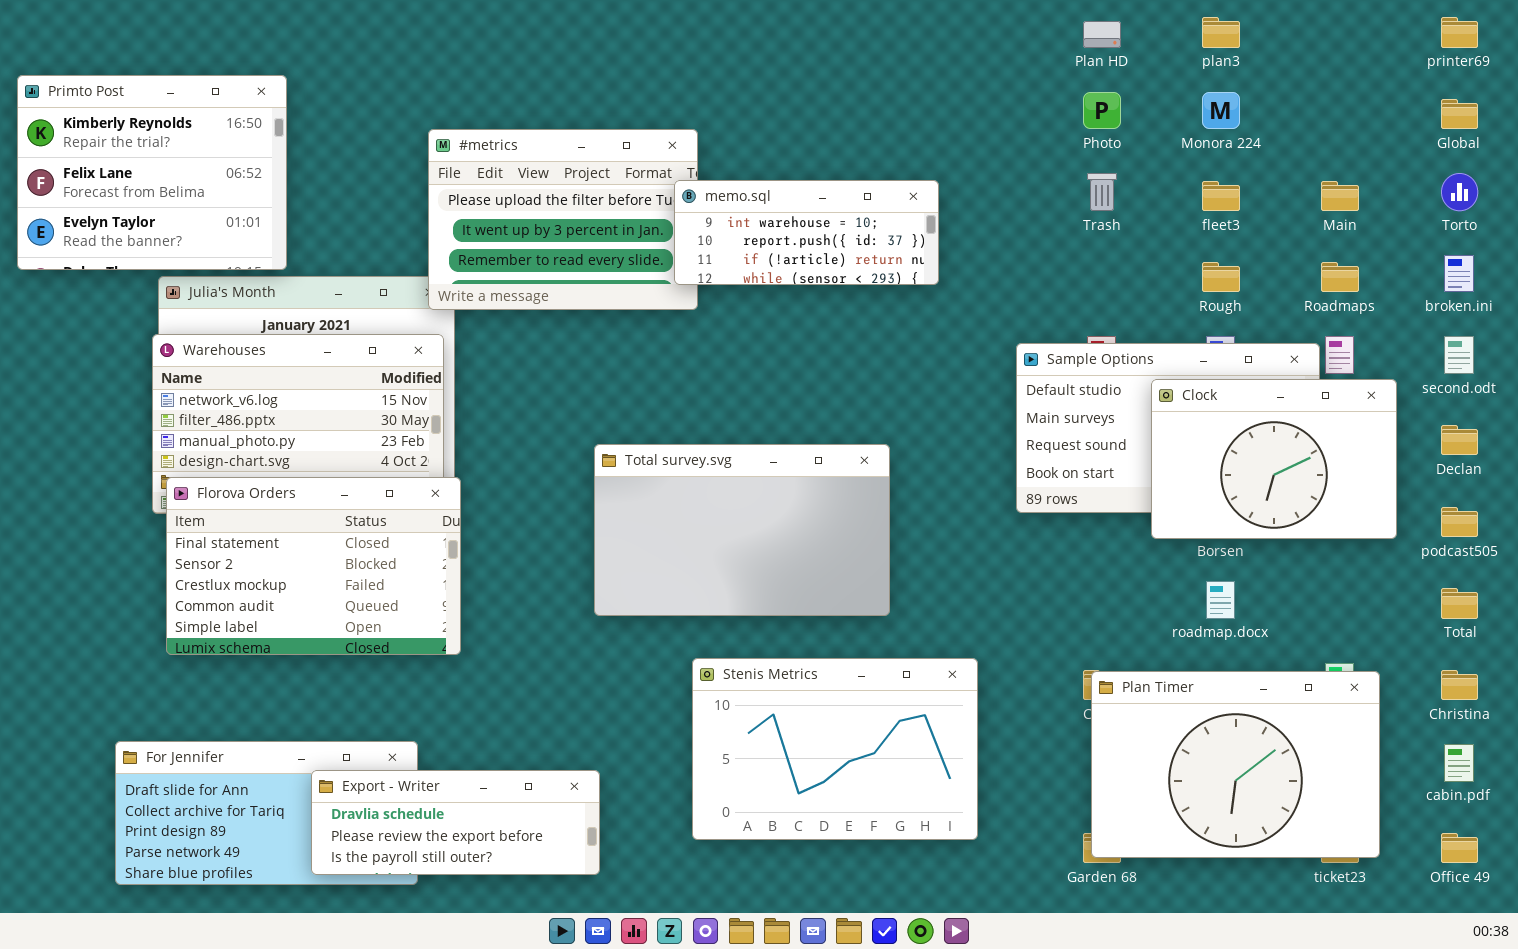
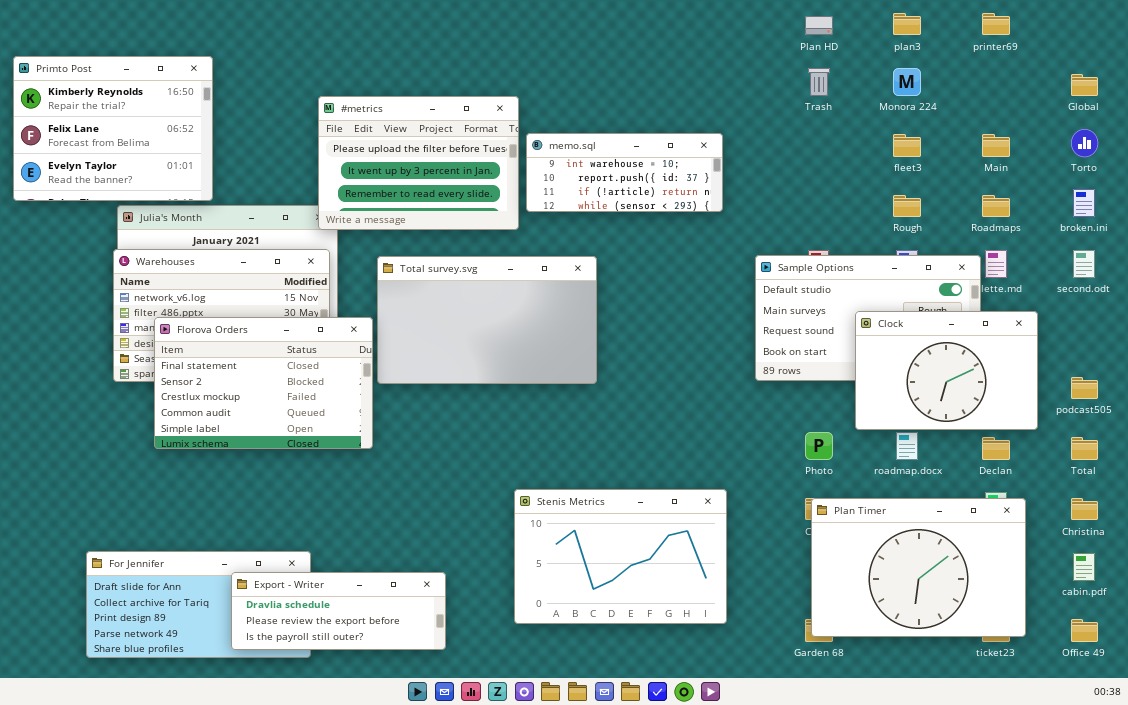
printer69: [1441,17,1478,48] -> [982,13,1010,35], moved
Photo: [1083,92,1121,129] -> [805,432,833,460], moved
Trash: [1087,173,1117,211] -> [808,68,830,96], moved
memo.sql: [674,180,939,285] -> [526,133,723,212], moved
Clock: [1151,379,1397,539] -> [855,311,1038,430], moved
Declan: [1441,425,1478,455] -> [982,437,1010,460], moved
Total survey.svg: [594,444,890,616] -> [377,256,597,384], moved
Florova Orders: [166,477,461,655] -> [154,317,373,449], moved

